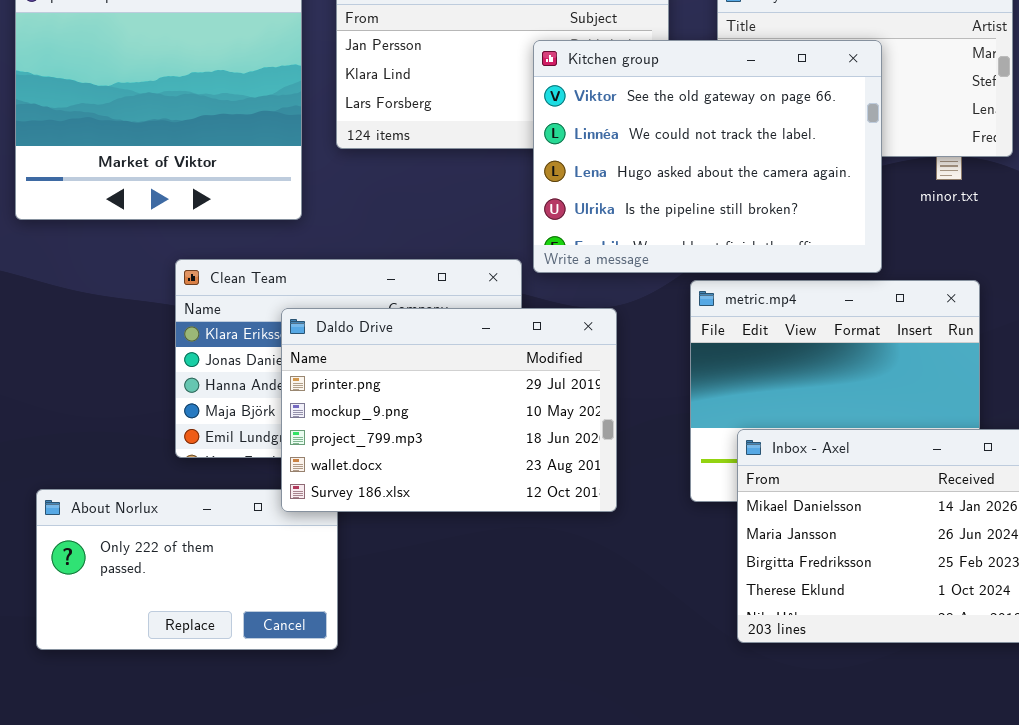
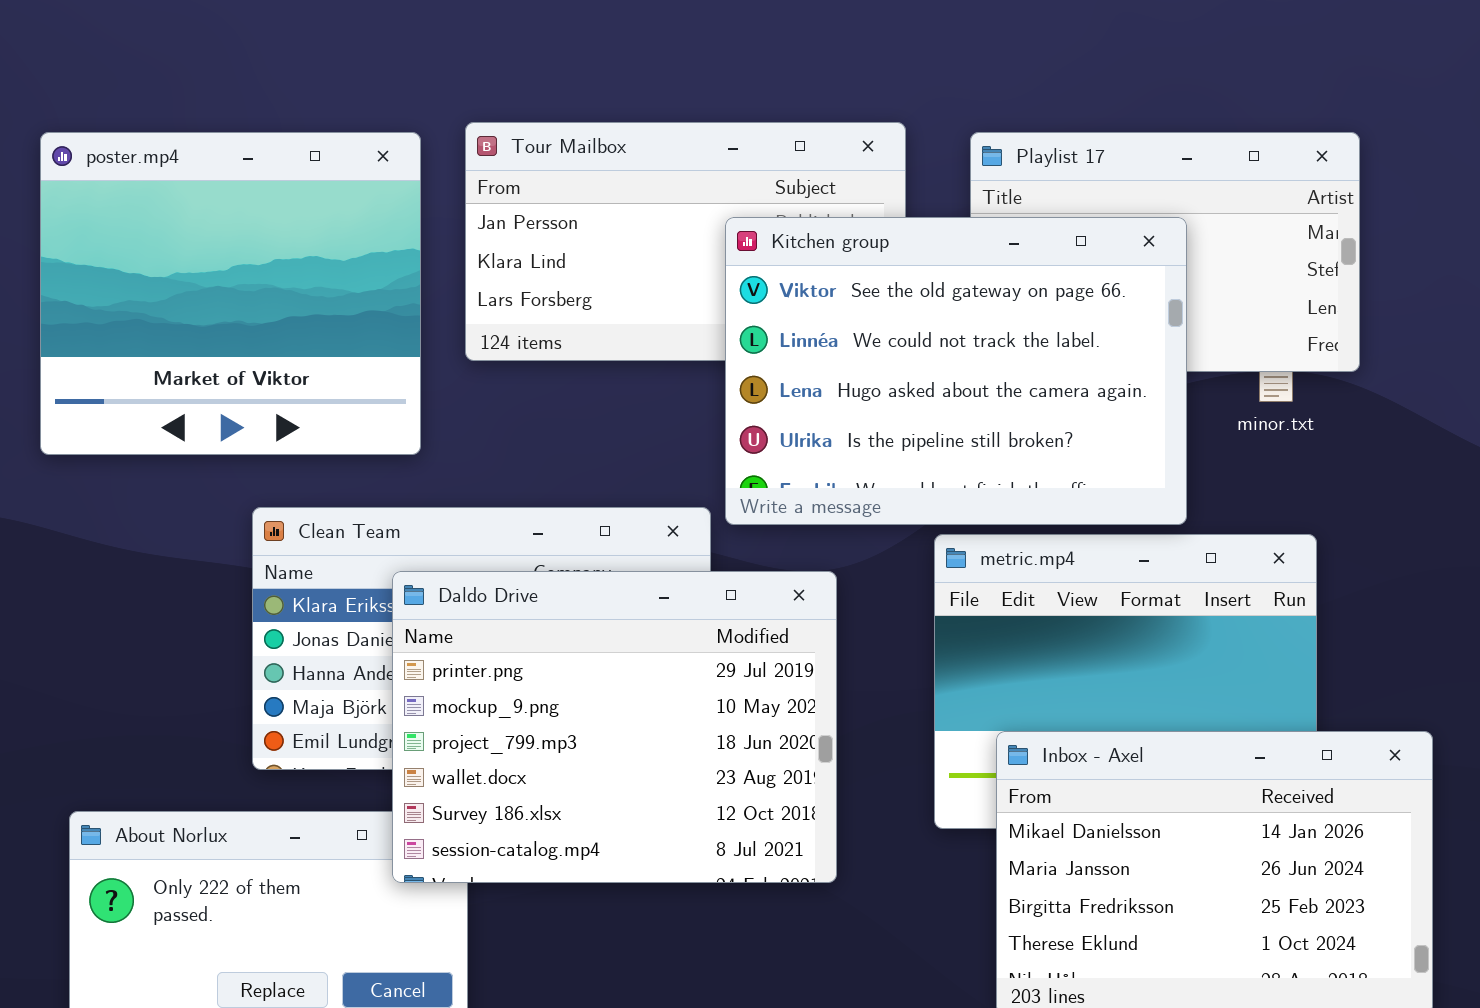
Daldo Drive: [281,308,617,512] -> [392,571,837,883], resized

